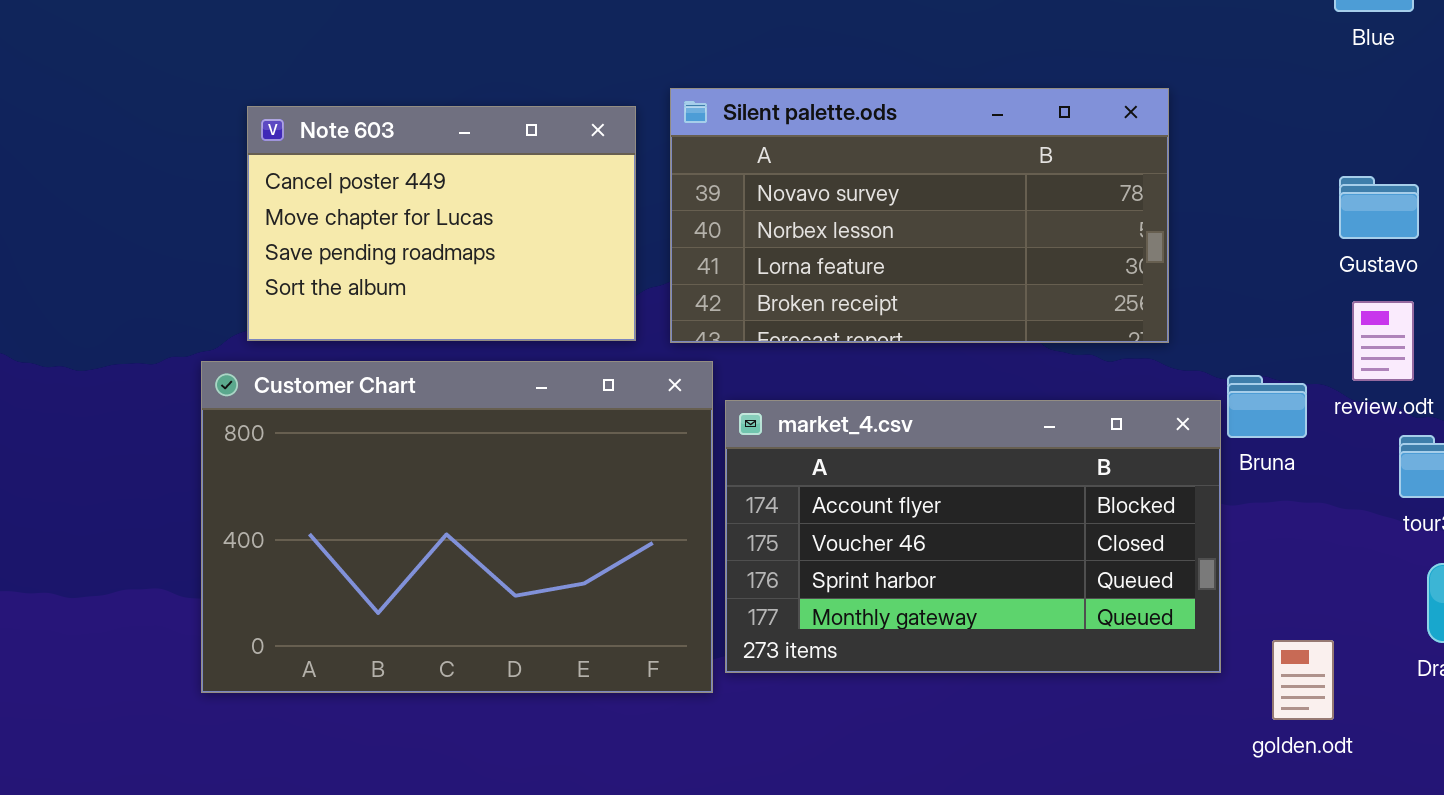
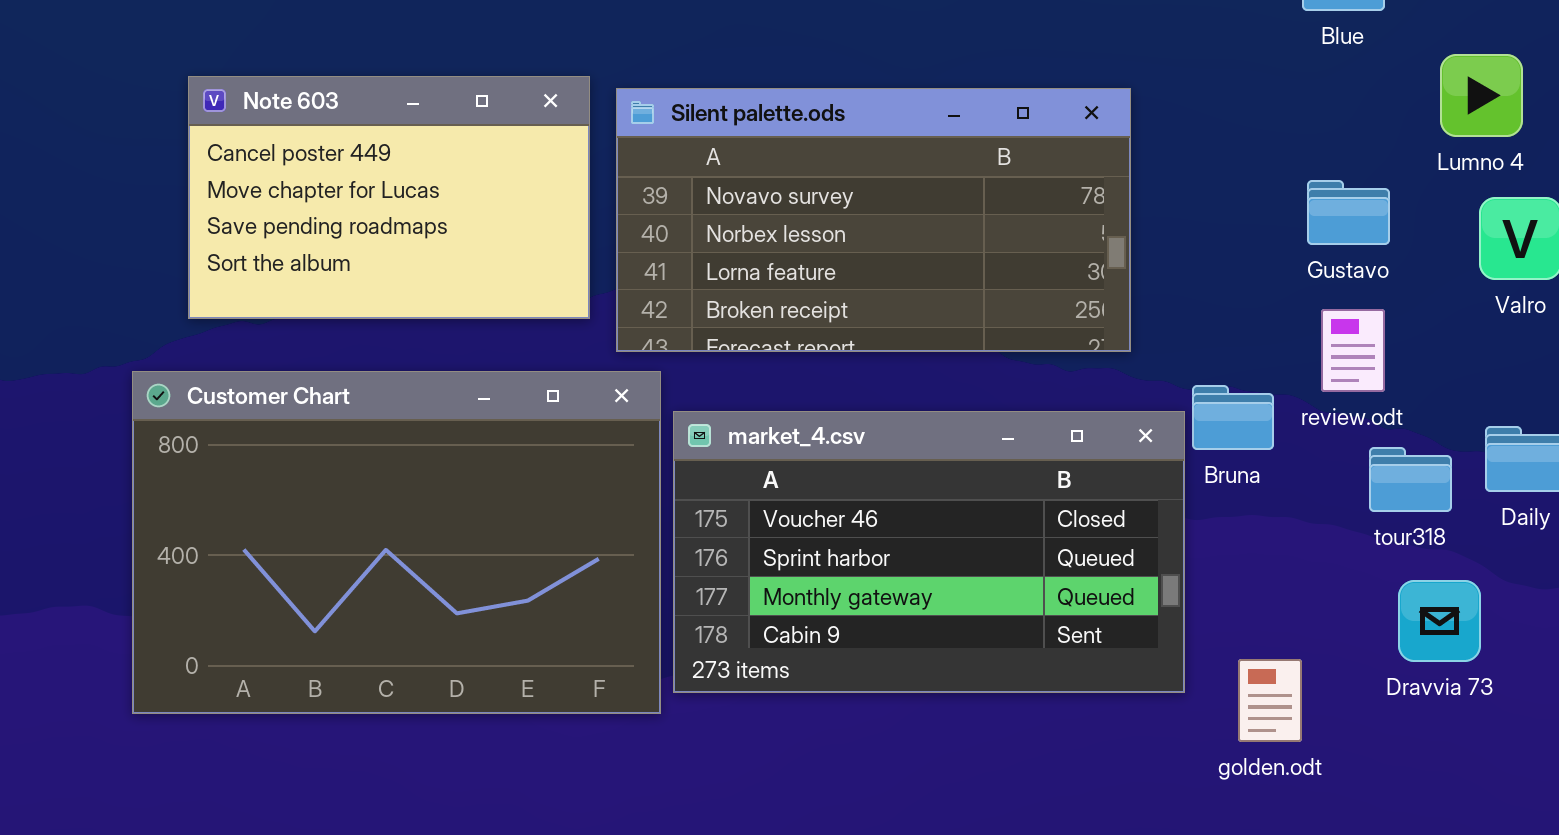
Note 603: [247,106,636,341] -> [188,76,590,319], moved
market_4.csv: [725,400,1221,673] -> [673,411,1185,693], scrolled down 1 row

